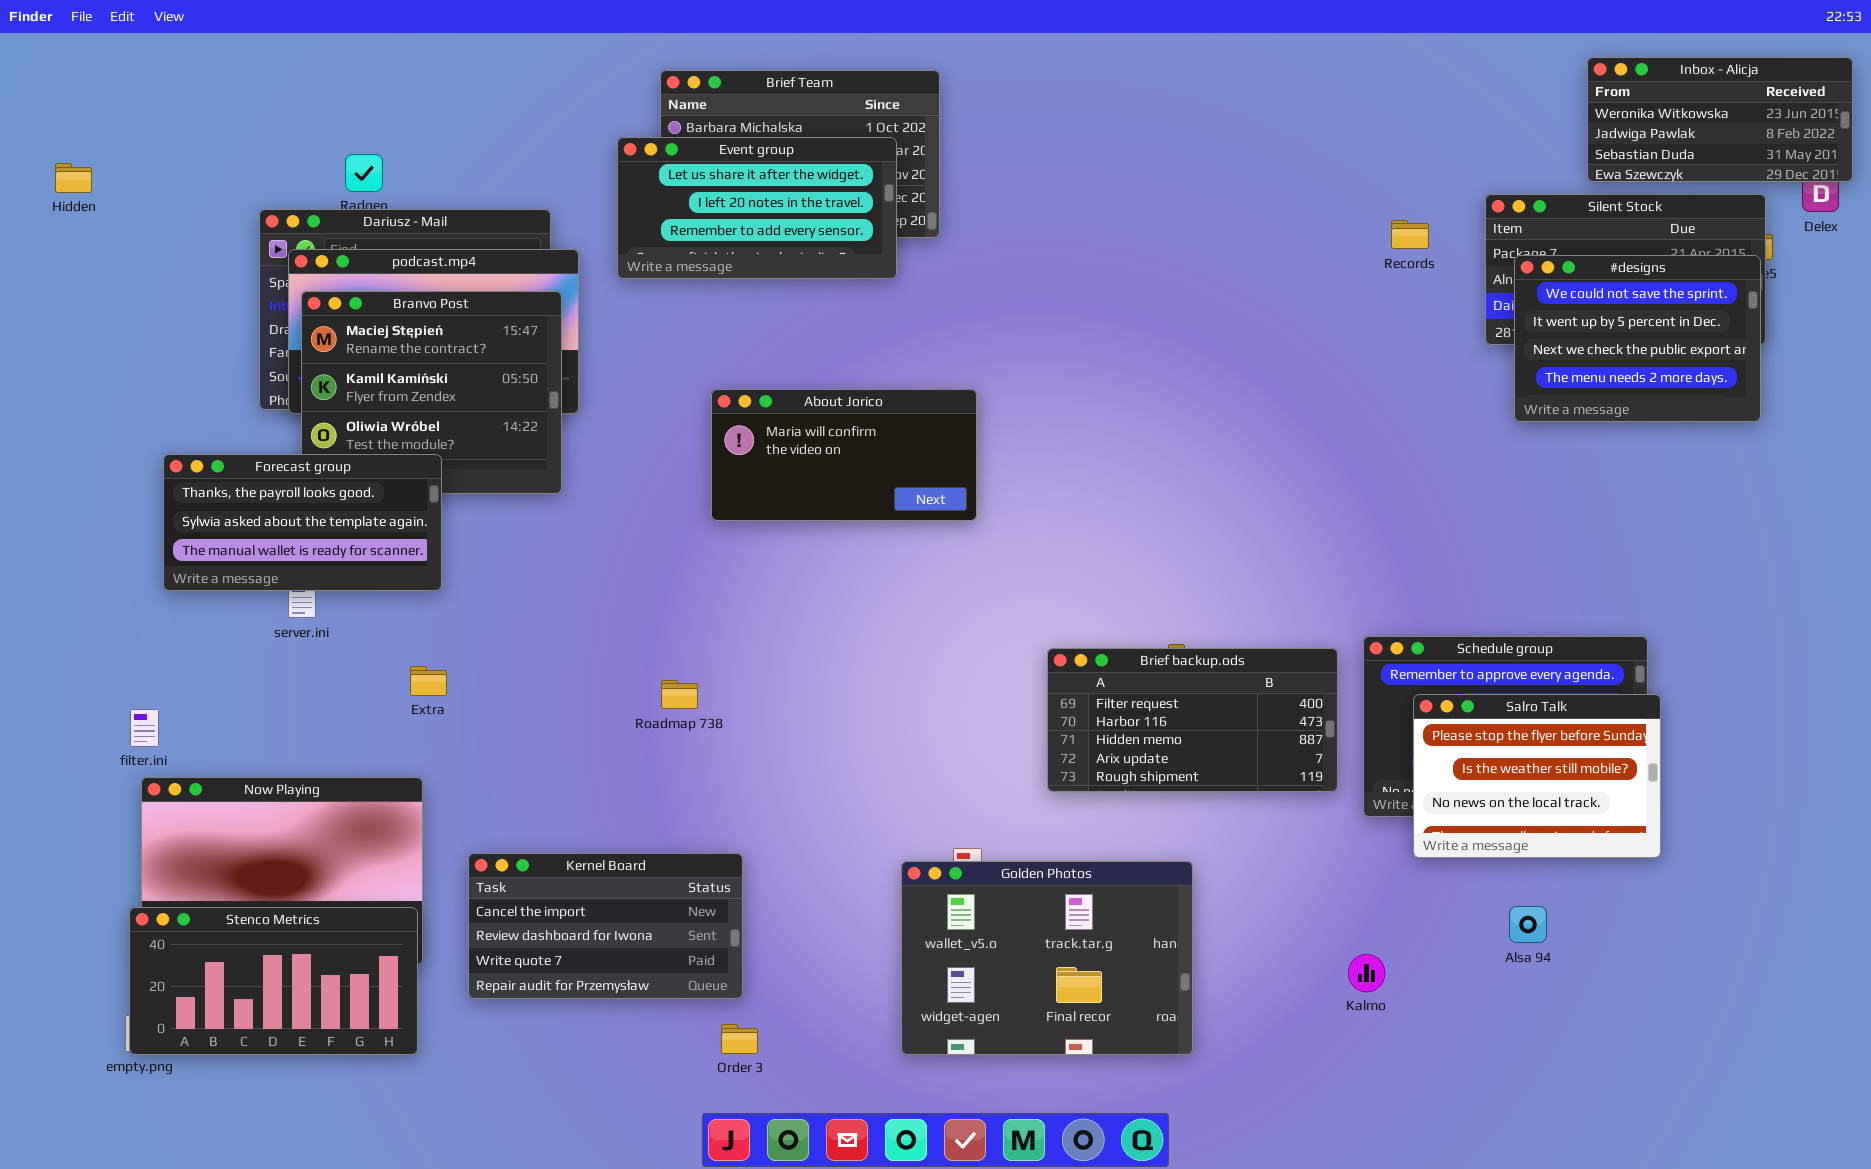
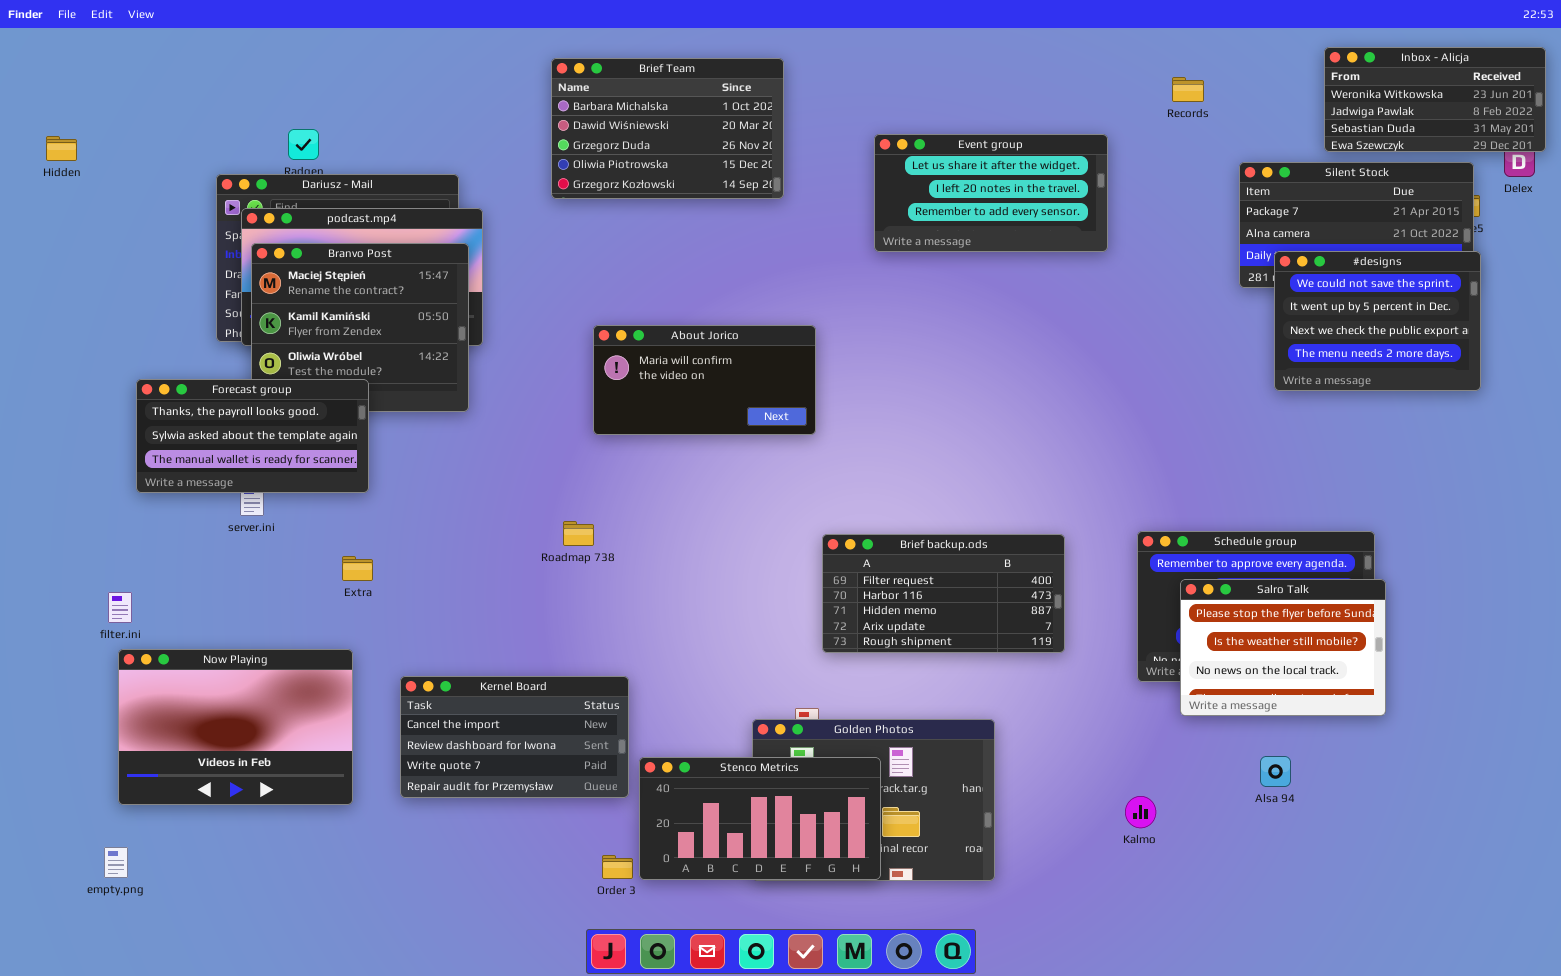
Event group: [617,137,897,279] -> [874,134,1108,252], moved
Records: [1391,220,1429,249] -> [1172,77,1204,102], moved
#designs: [1514,255,1761,422] -> [1274,251,1481,391], moved
Brief backup.ods: [1047,648,1338,792] -> [822,534,1065,653], moved
Roadmap 738: [661,680,698,709] -> [563,521,594,546], moved
Kernel Board: [468,853,743,999] -> [400,676,629,798], moved
Stenco Metrics: [129,907,418,1055] -> [639,757,881,880], moved

